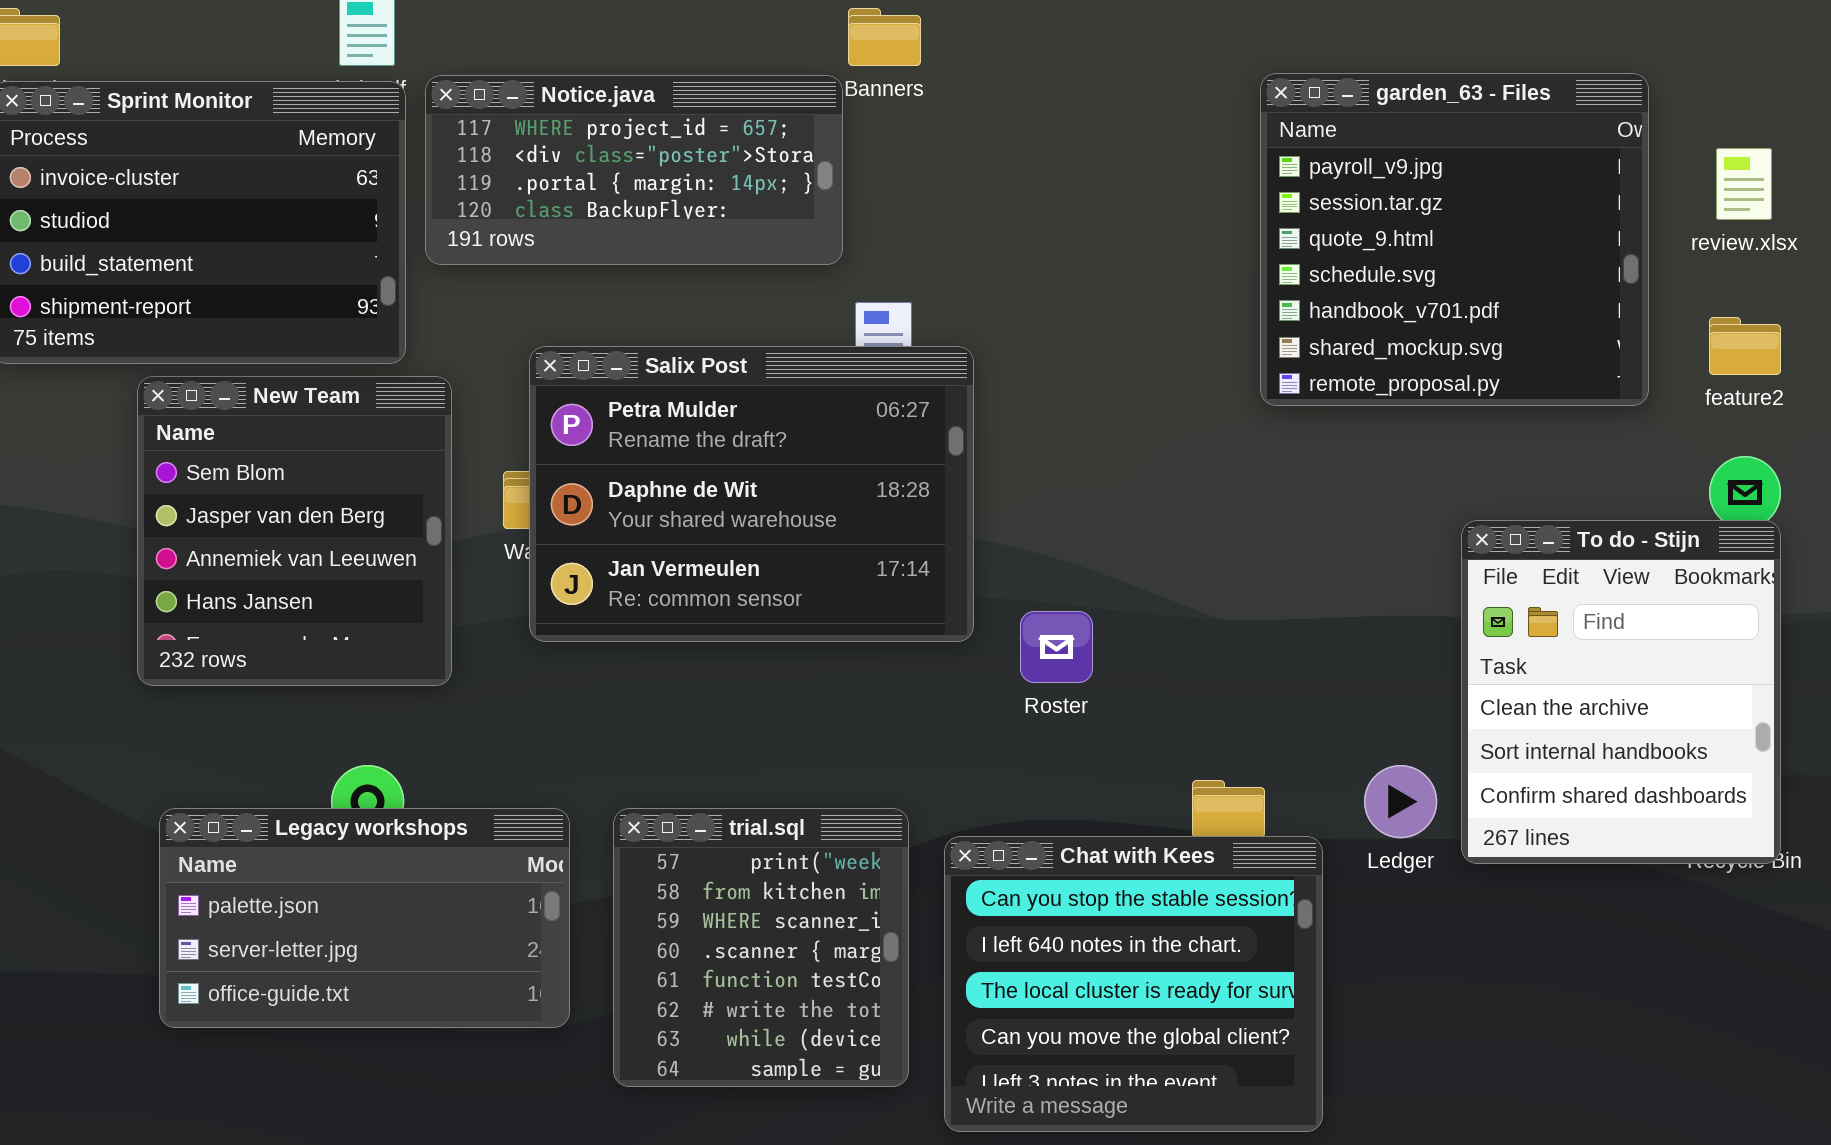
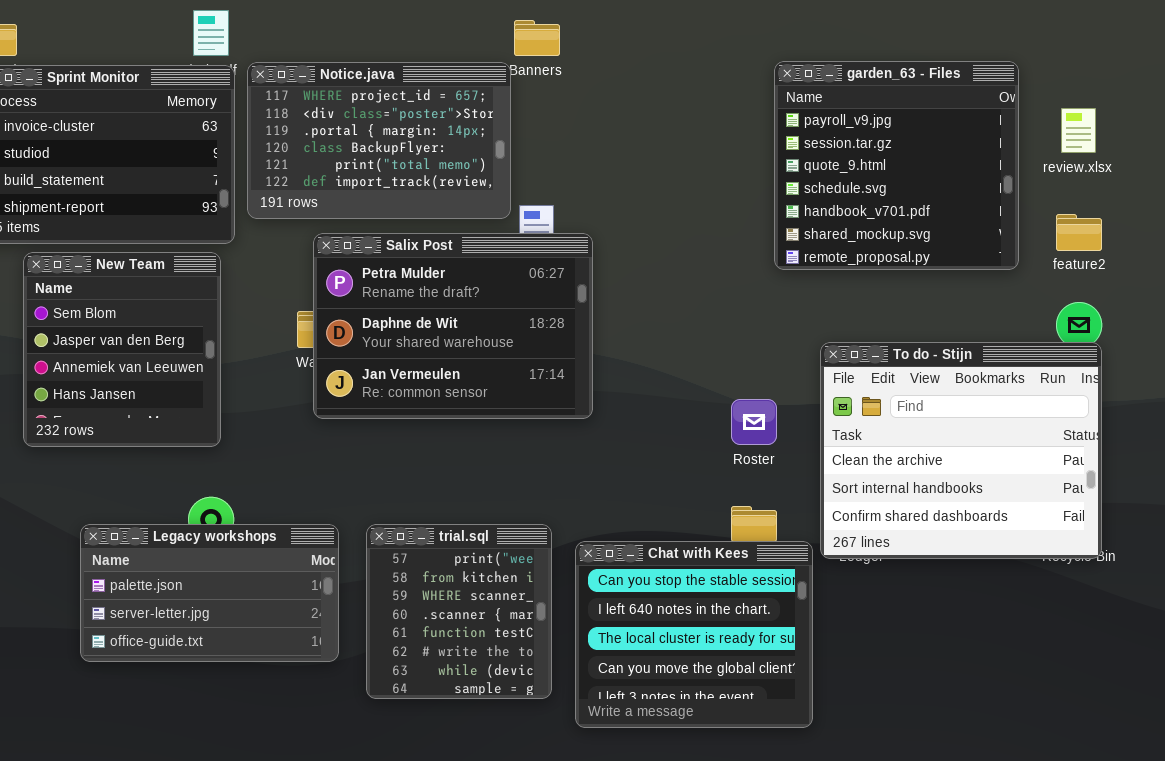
Notice.java: [425,75,843,265] -> [247,62,511,219], resized
New Team: [137,376,452,686] -> [23,252,221,447], moved
To do - Stijn: [1461,520,1781,864] -> [820,342,1102,559], resized
Roster: [1020,611,1093,683] -> [731,399,777,445], moved

